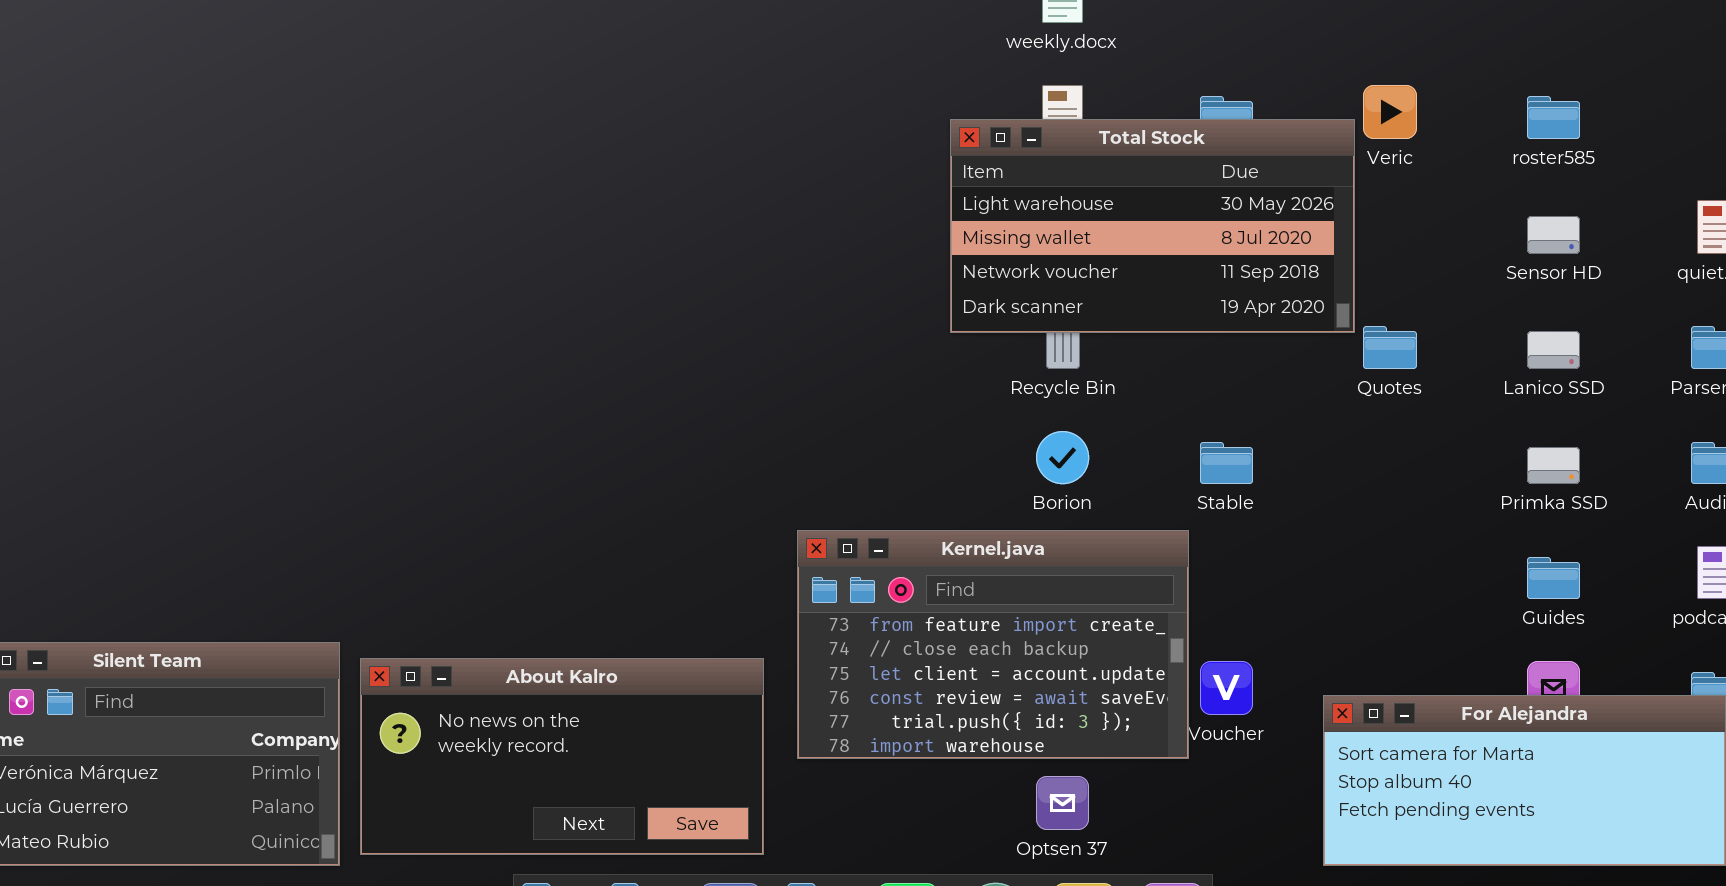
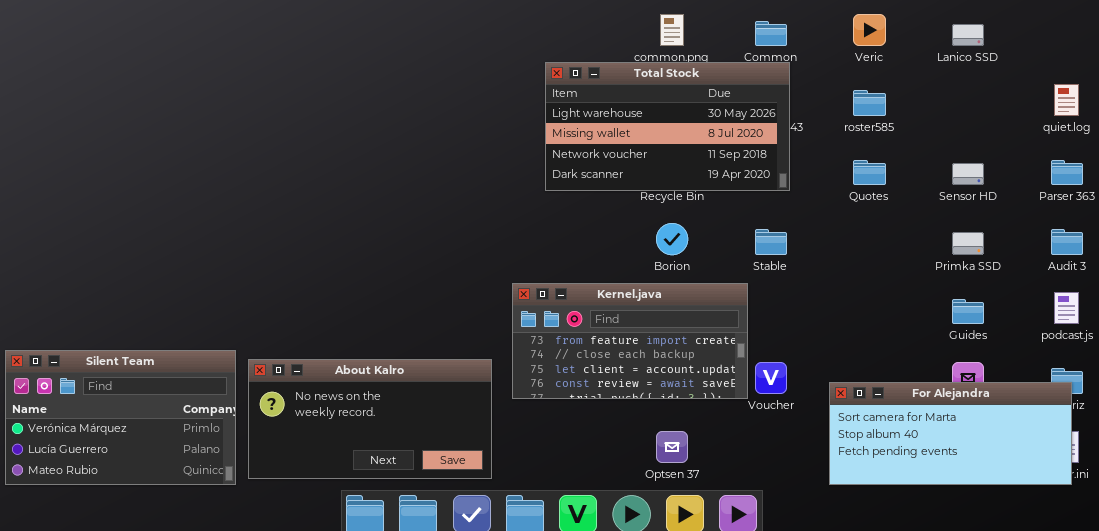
roster585: [1527,96,1580,139] -> [853,90,886,116], moved
Total Stock: [950,119,1355,333] -> [545,62,790,191], moved
Sensor HD: [1527,216,1580,254] -> [952,163,984,185], moved
Lanico SSD: [1527,331,1580,369] -> [952,24,984,46], moved
Kernel.java: [797,530,1189,759] -> [512,283,748,399], resized

